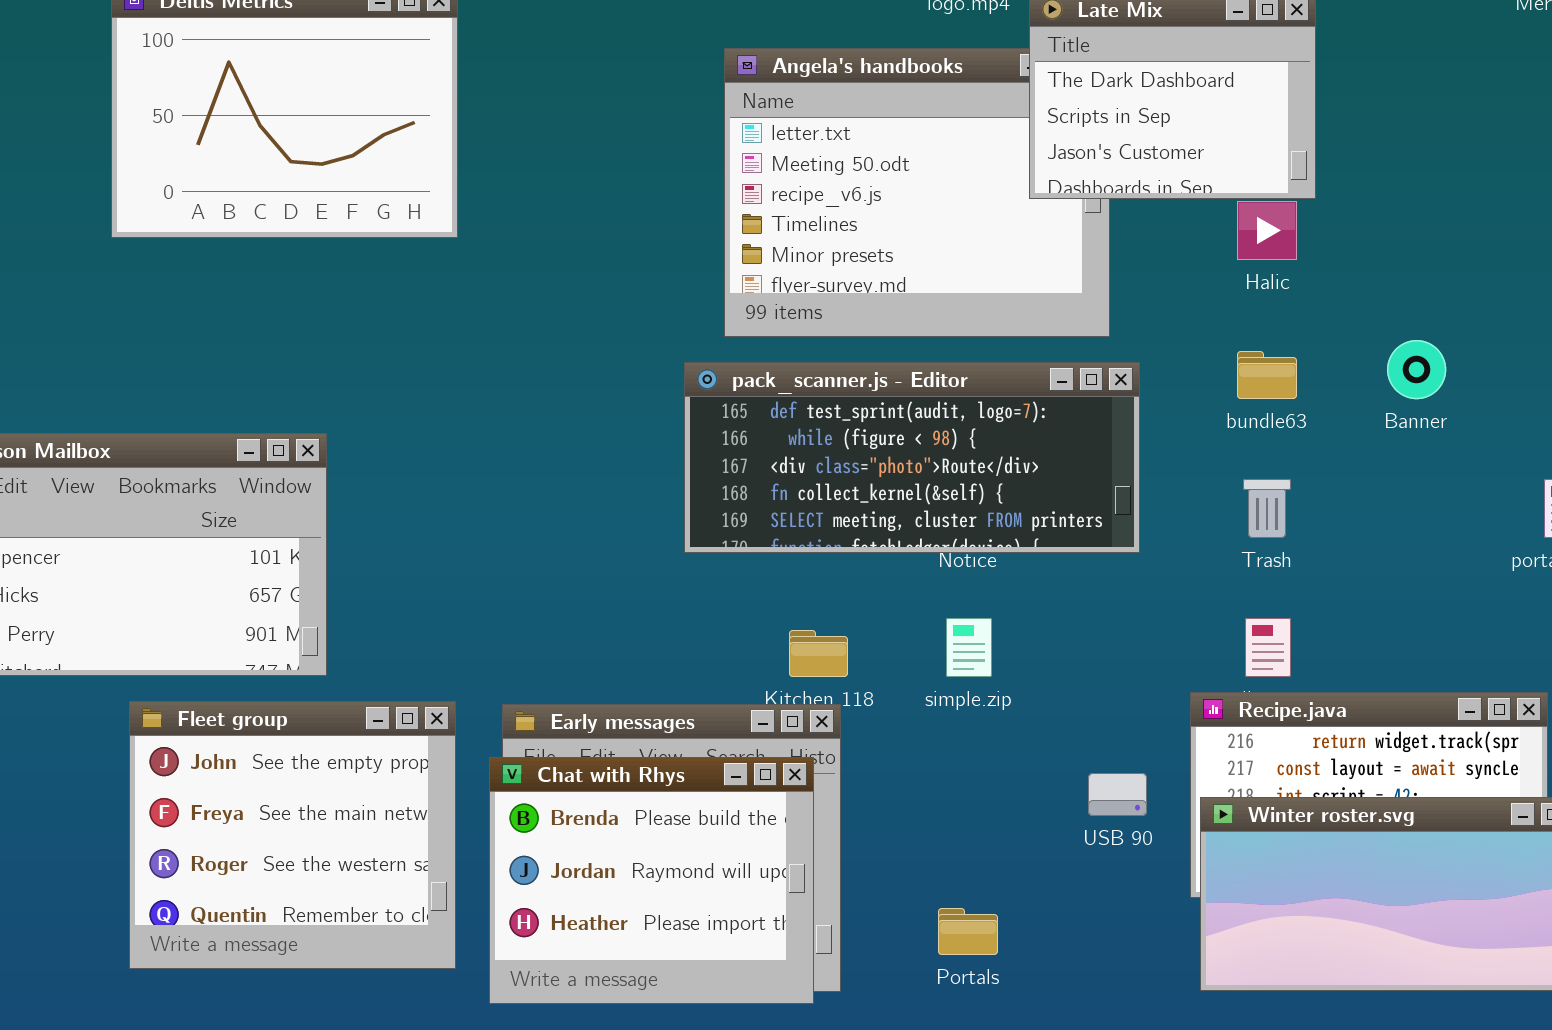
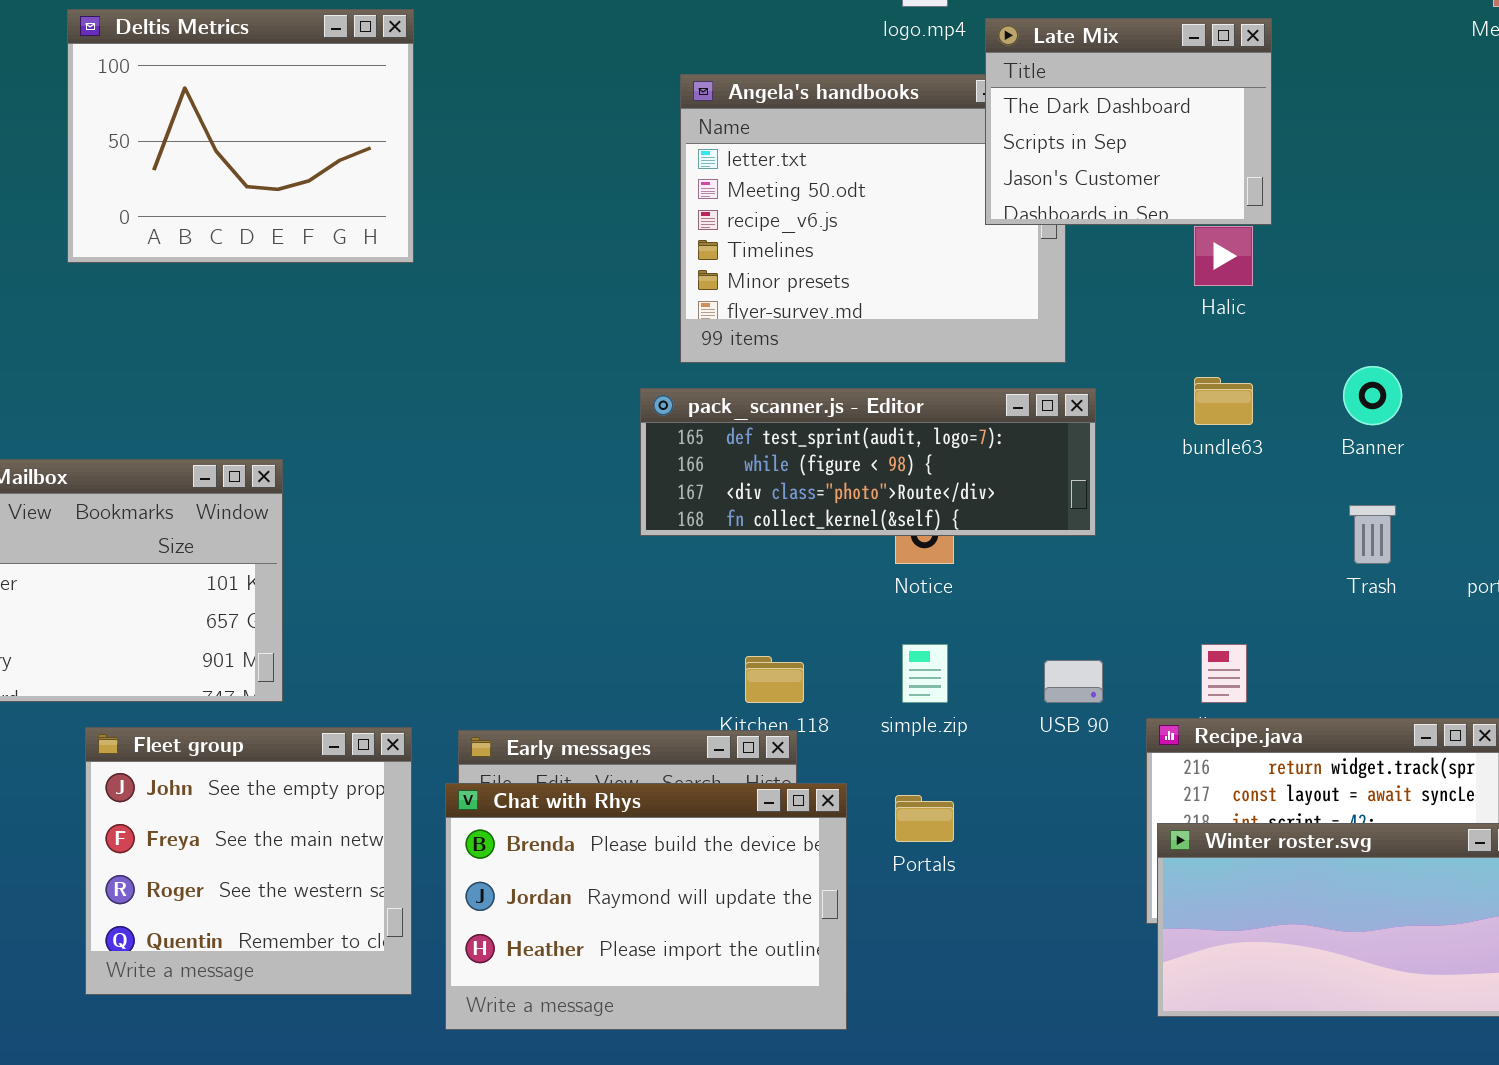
pack_scanner.js - Editor: [684,362,1140,553] -> [640,388,1096,536], resized
Trash: [1243,479,1291,538] -> [1349,505,1396,564], moved
Chat with Rhys: [489,757,814,1004] -> [445,783,847,1030], resized
USB 90: [1088,773,1147,816] -> [1044,660,1103,703], moved
Portals: [938,908,998,955] -> [895,795,954,842], moved

